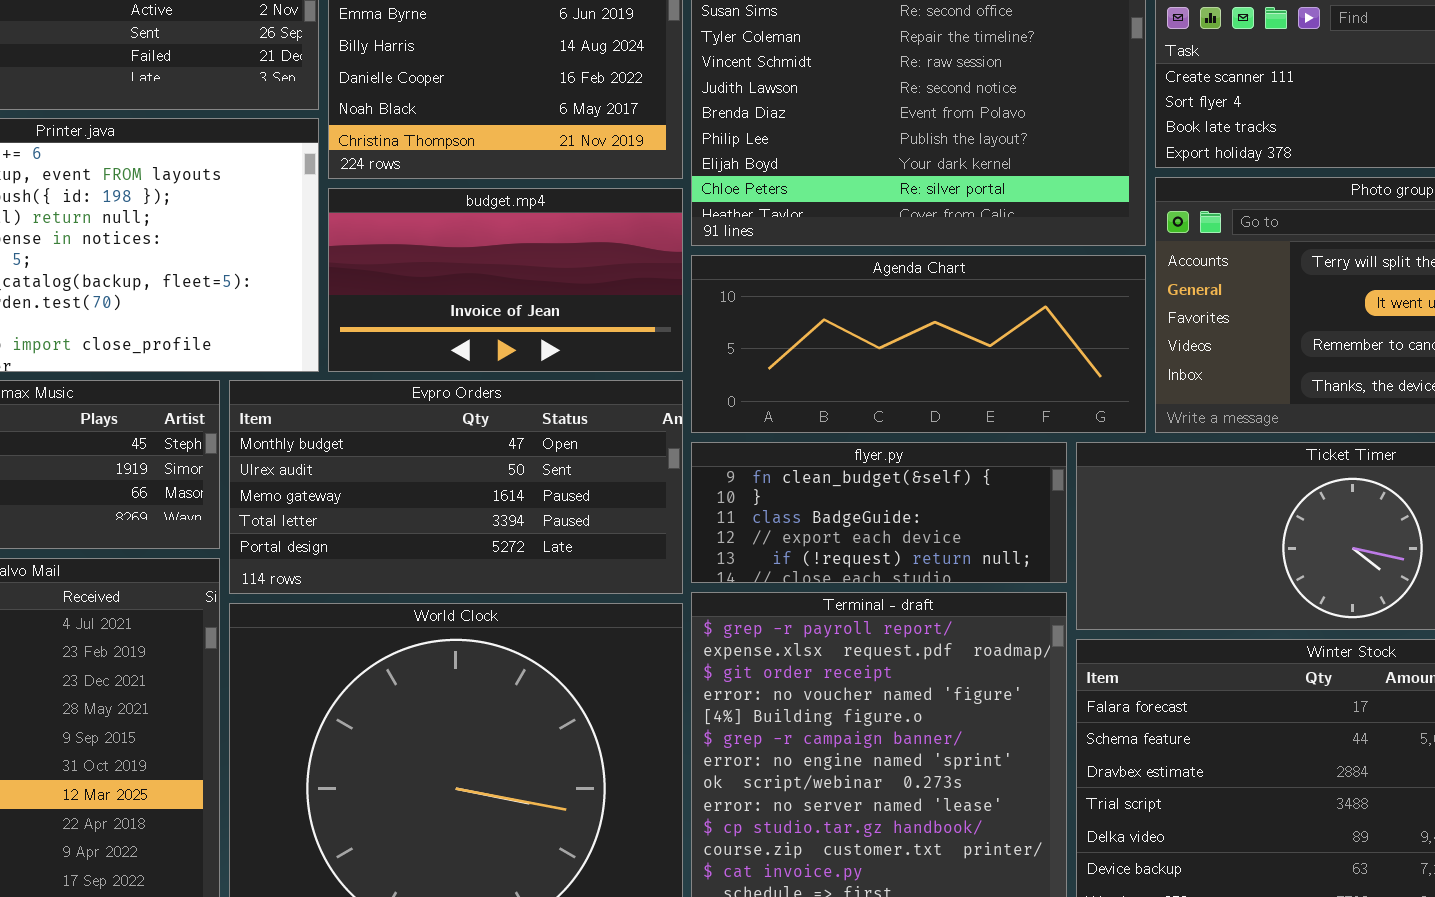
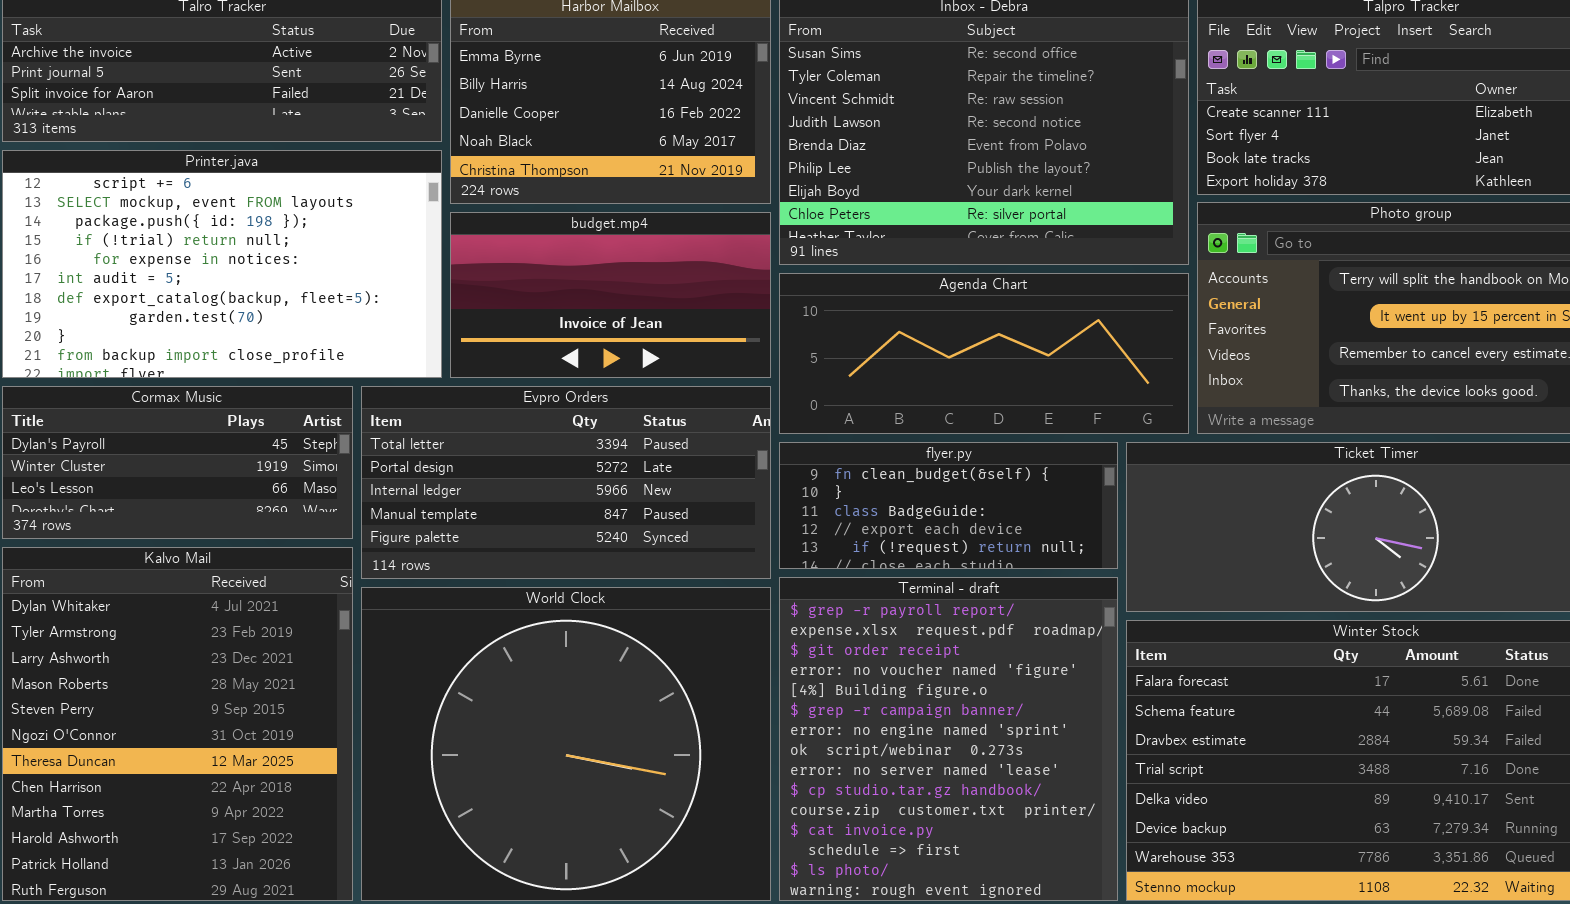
Evpro Orders: [229,380,683,594] -> [361,386,771,579], scrolled down 3 rows

